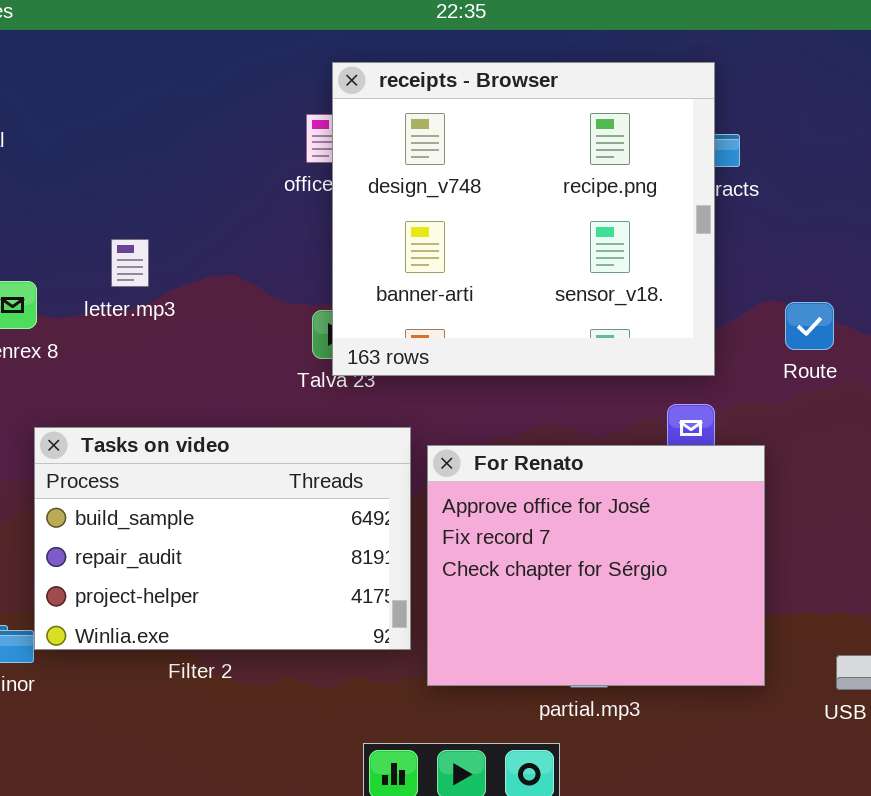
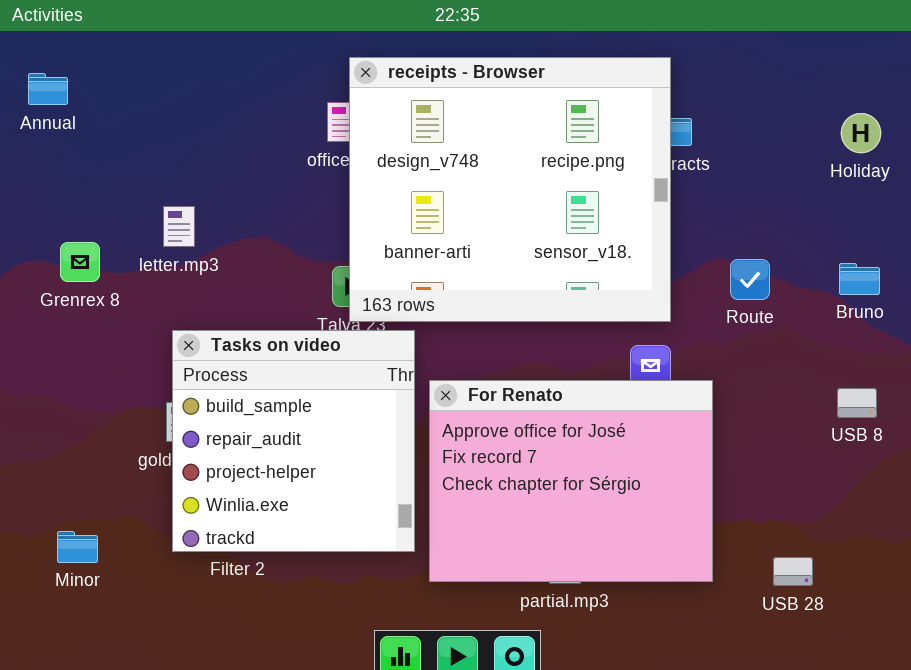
Tasks on video: [34,427,411,650] -> [172,330,415,552], resized

